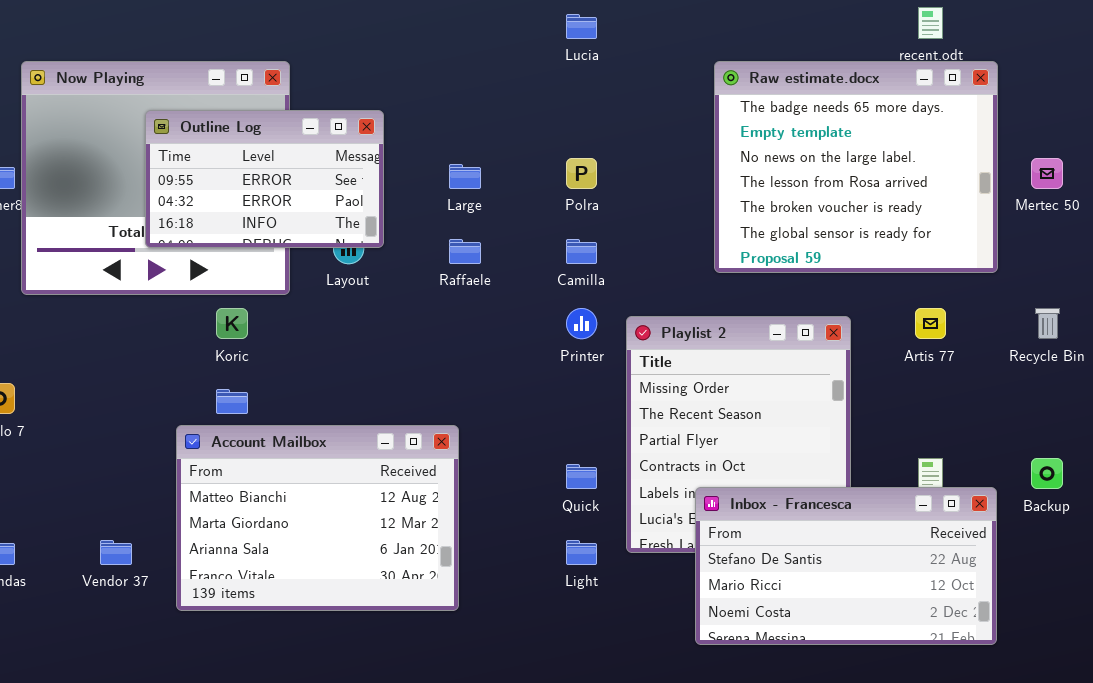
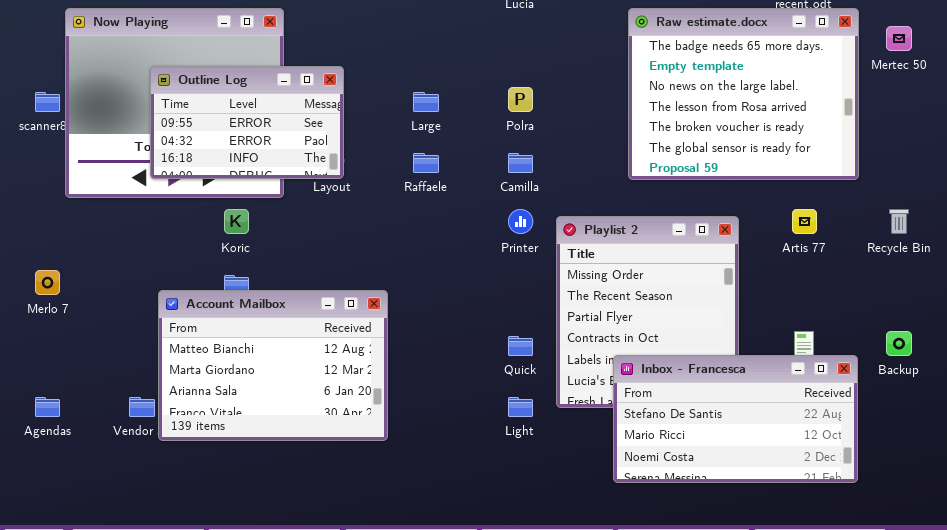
Outline Log: [145,110,384,248] -> [150,66,344,179], moved
Mertec 50: [1031,158,1063,189] -> [886,26,912,51], moved
Account Mailbox: [176,425,459,611] -> [158,290,388,441], moved

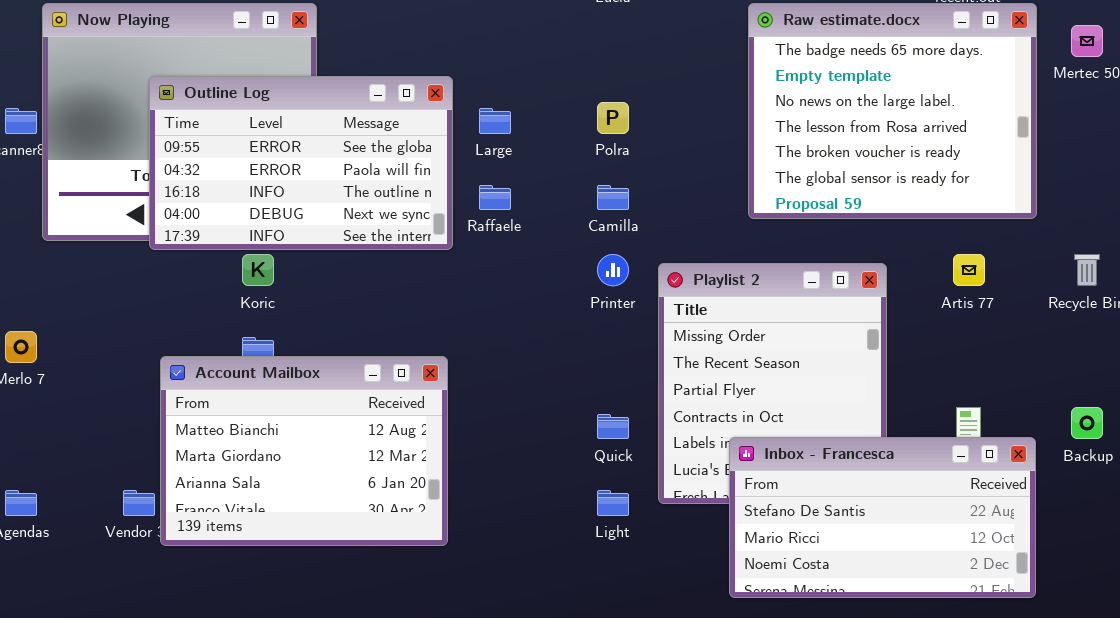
Outline Log: [150,66,344,179] -> [149,76,453,250], resized

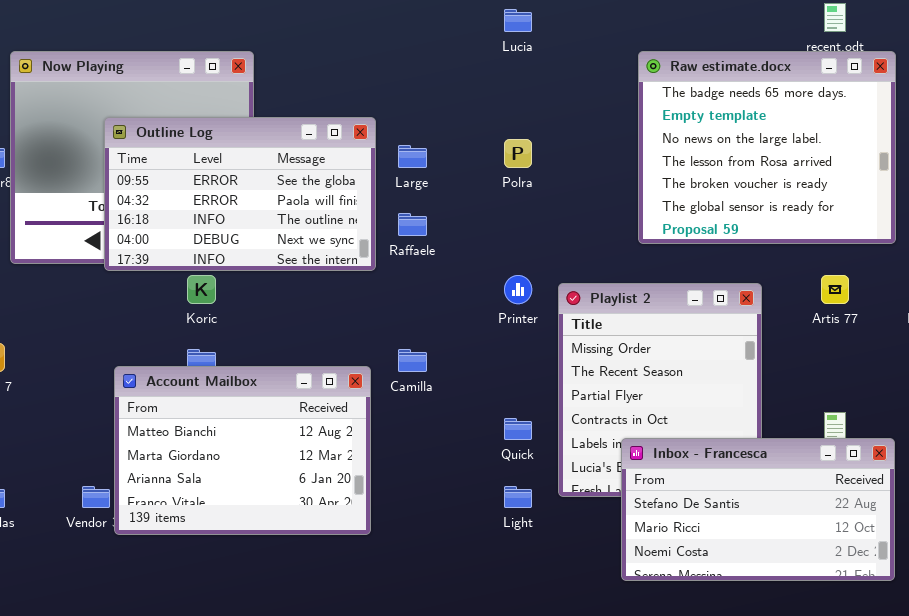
Camilla: [597,185,629,210] -> [398,349,427,372], moved

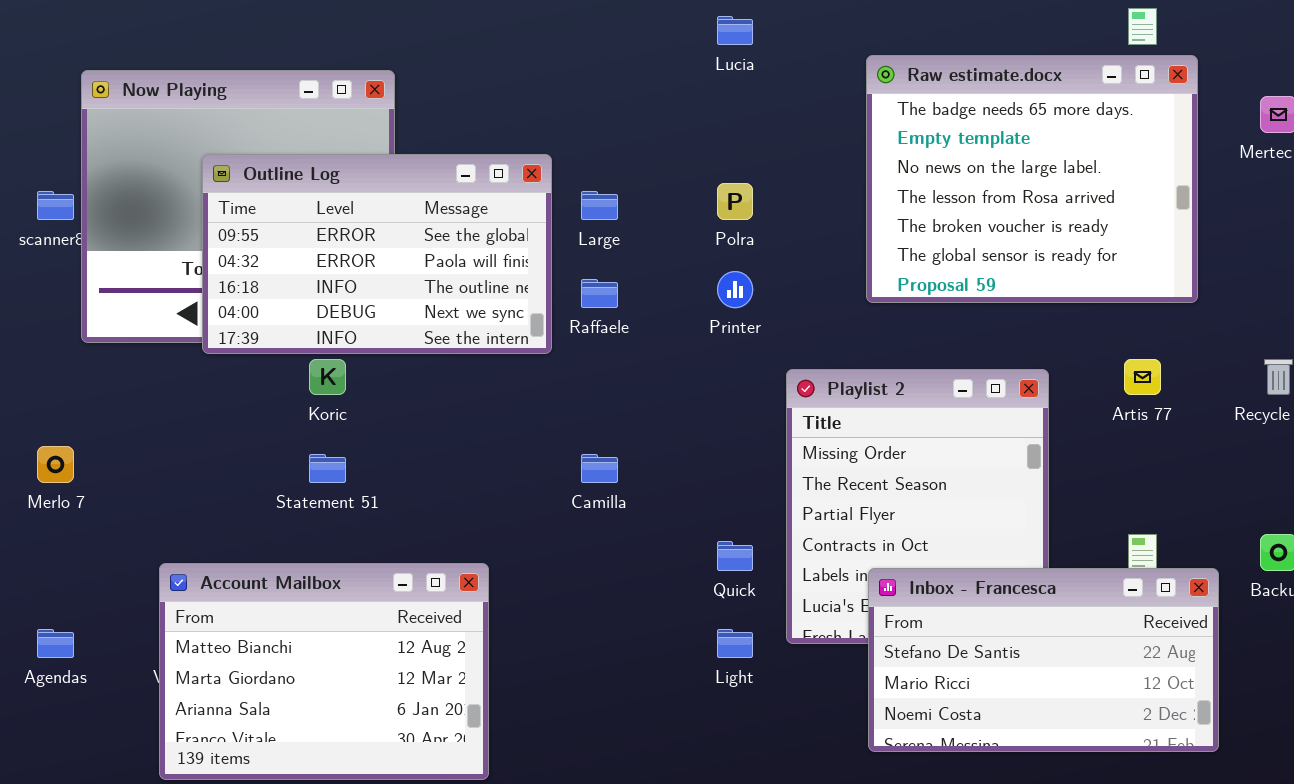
Raw estimate.docx: [638,51,896,244] -> [866,55,1198,303], moved
Printer: [504,275,532,304] -> [717,271,753,308], moved
Account Mailbox: [114,366,371,535] -> [159,563,489,780], moved

